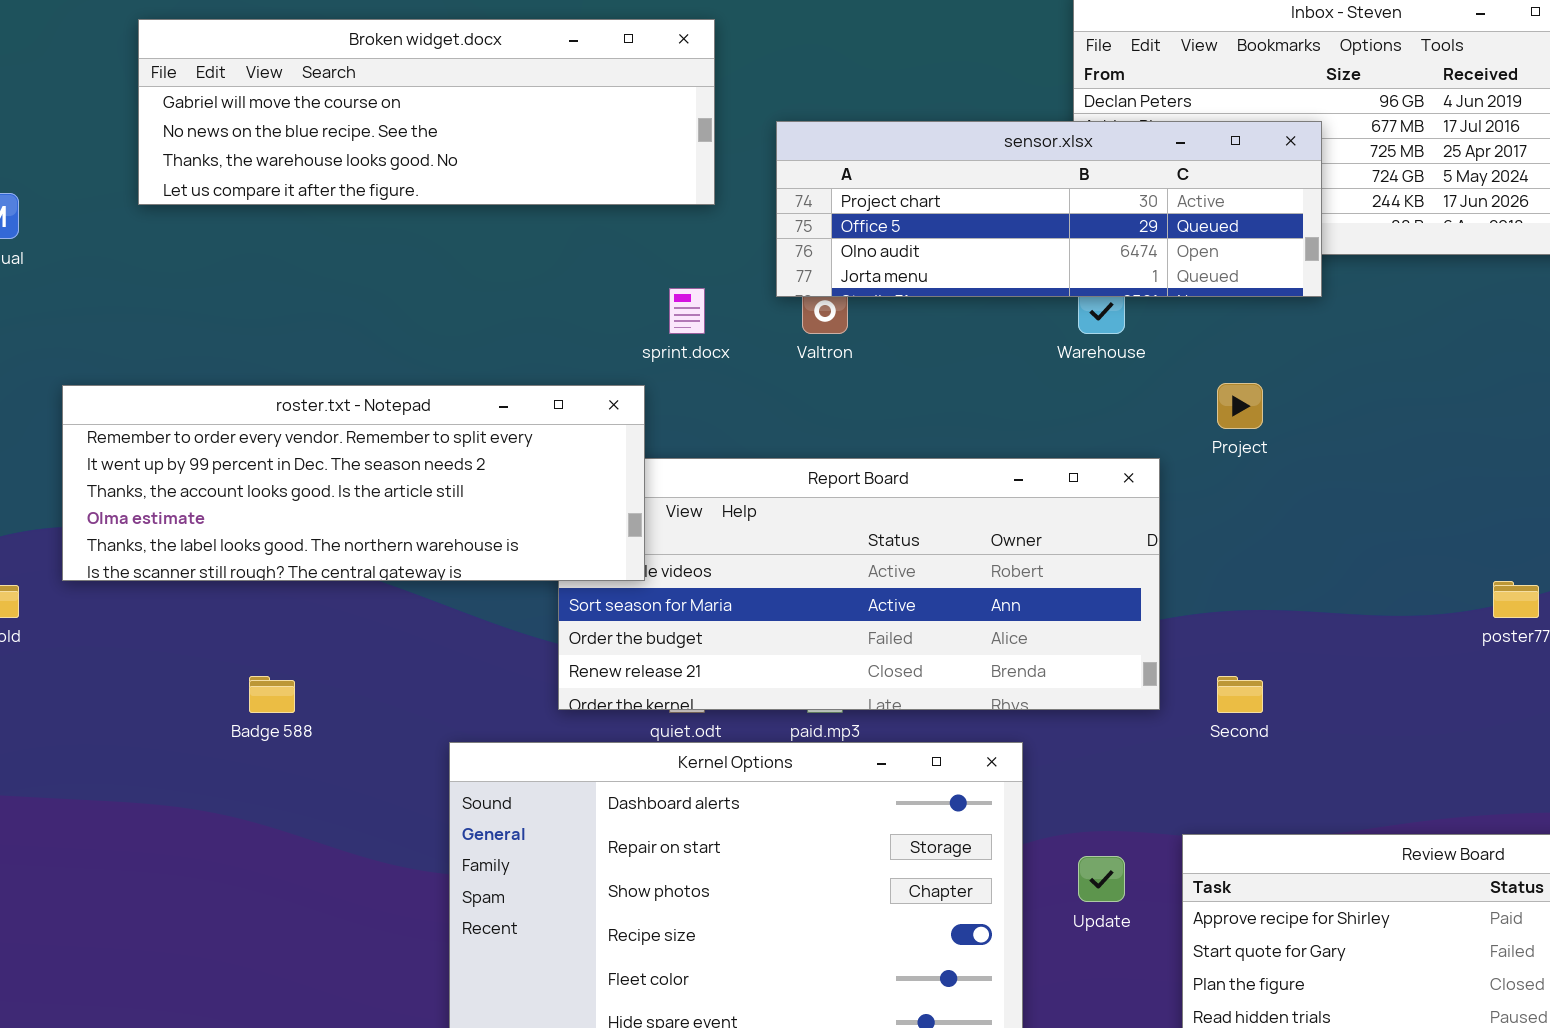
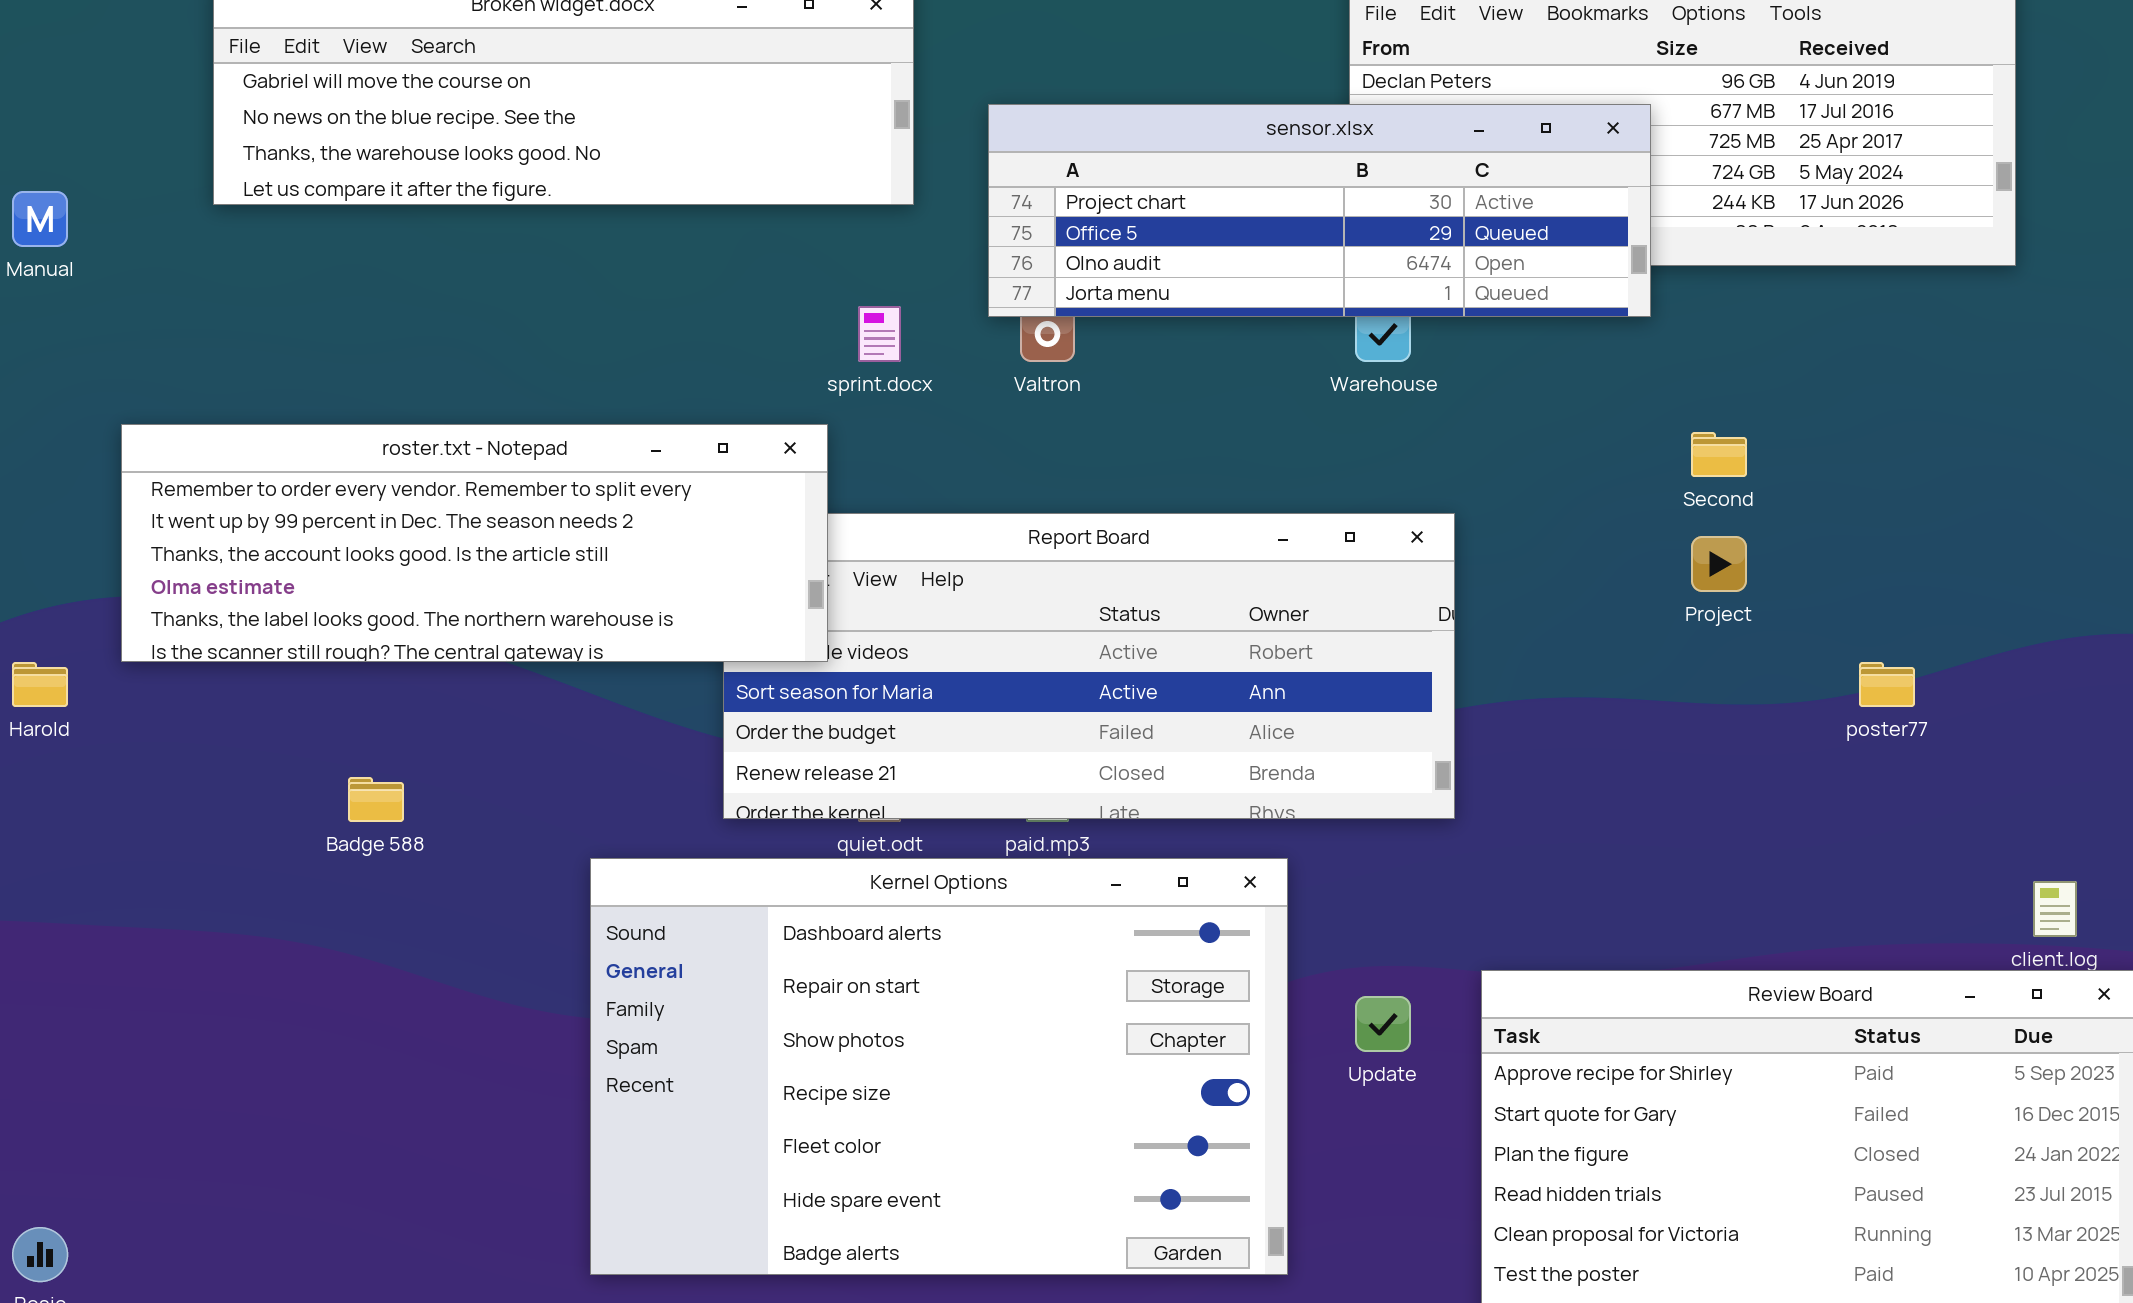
Project: [1217,383,1263,429] -> [1691,536,1747,592], moved
Second: [1217,676,1263,713] -> [1691,432,1747,477], moved

